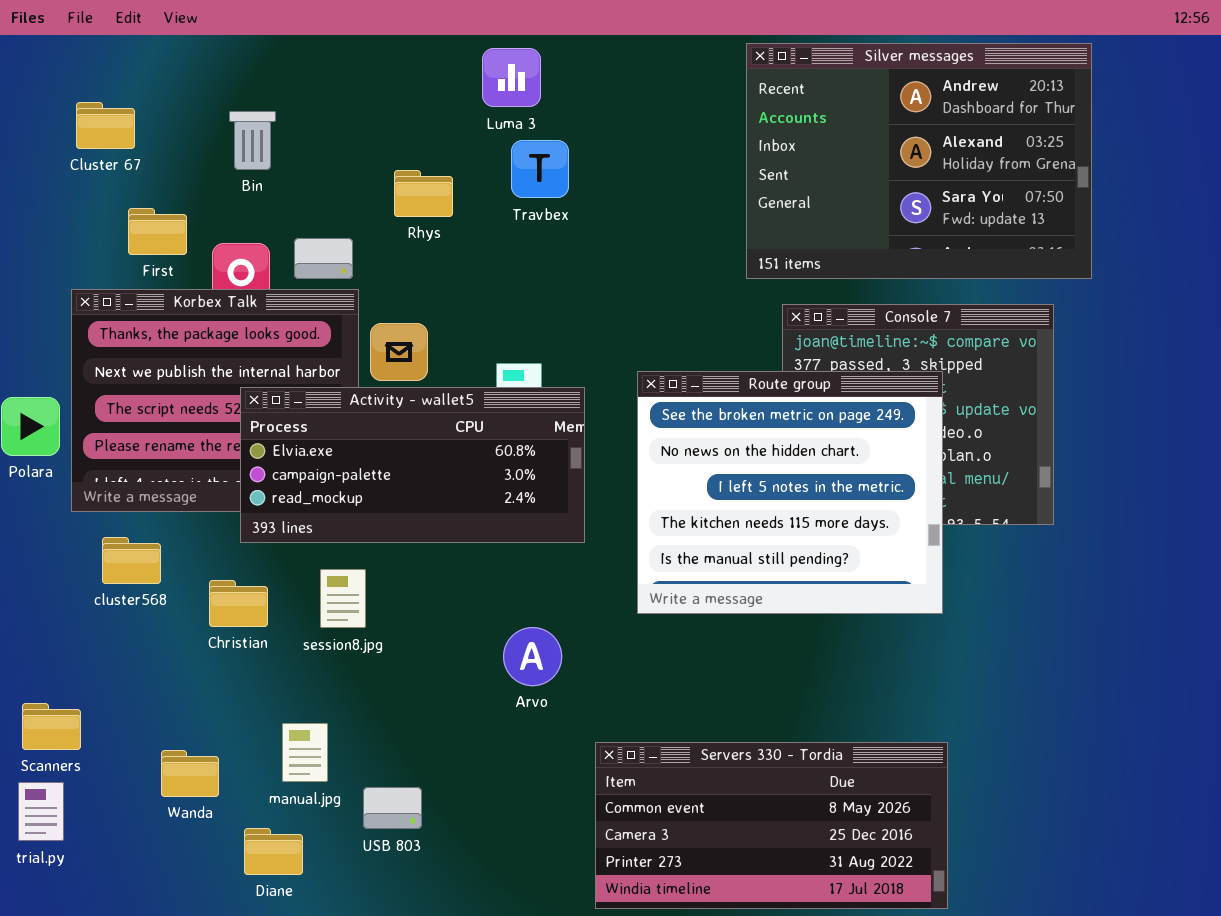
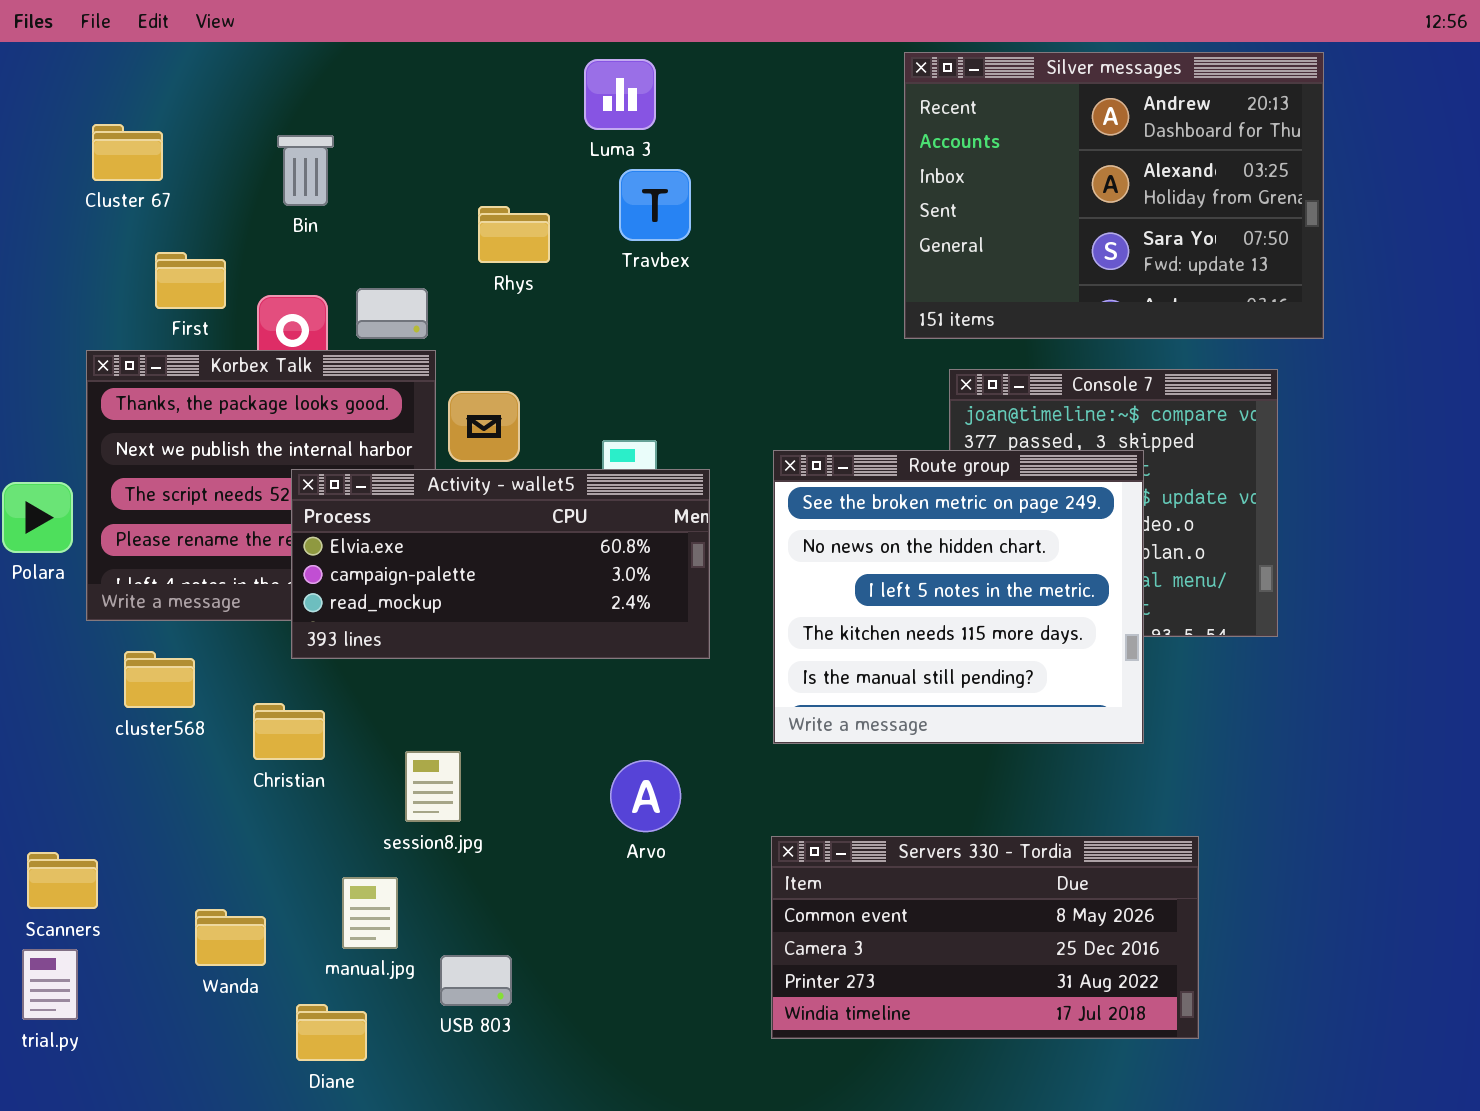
session8.jpg: [320,569,366,628] -> [405,751,461,822], moved
Servers 330 - Tordia: [595,742,948,909] -> [771,836,1199,1039], moved

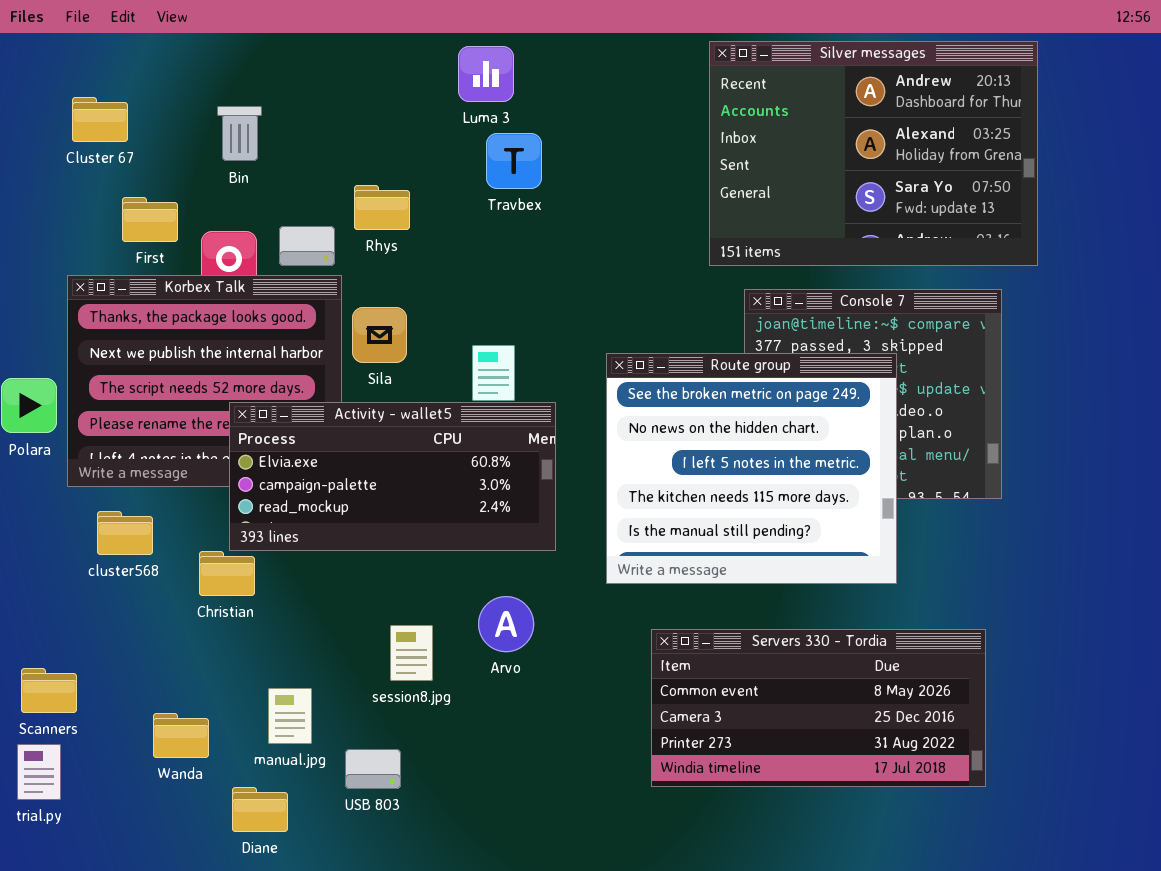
Rhys: [478,206,550,263] -> [354,185,410,230], moved
Activity - wallet5: [291,469,710,659] -> [229,402,556,551], moved
session8.jpg: [405,751,461,822] -> [390,625,433,681], moved
Servers 330 - Tordia: [771,836,1199,1039] -> [651,629,986,787], moved

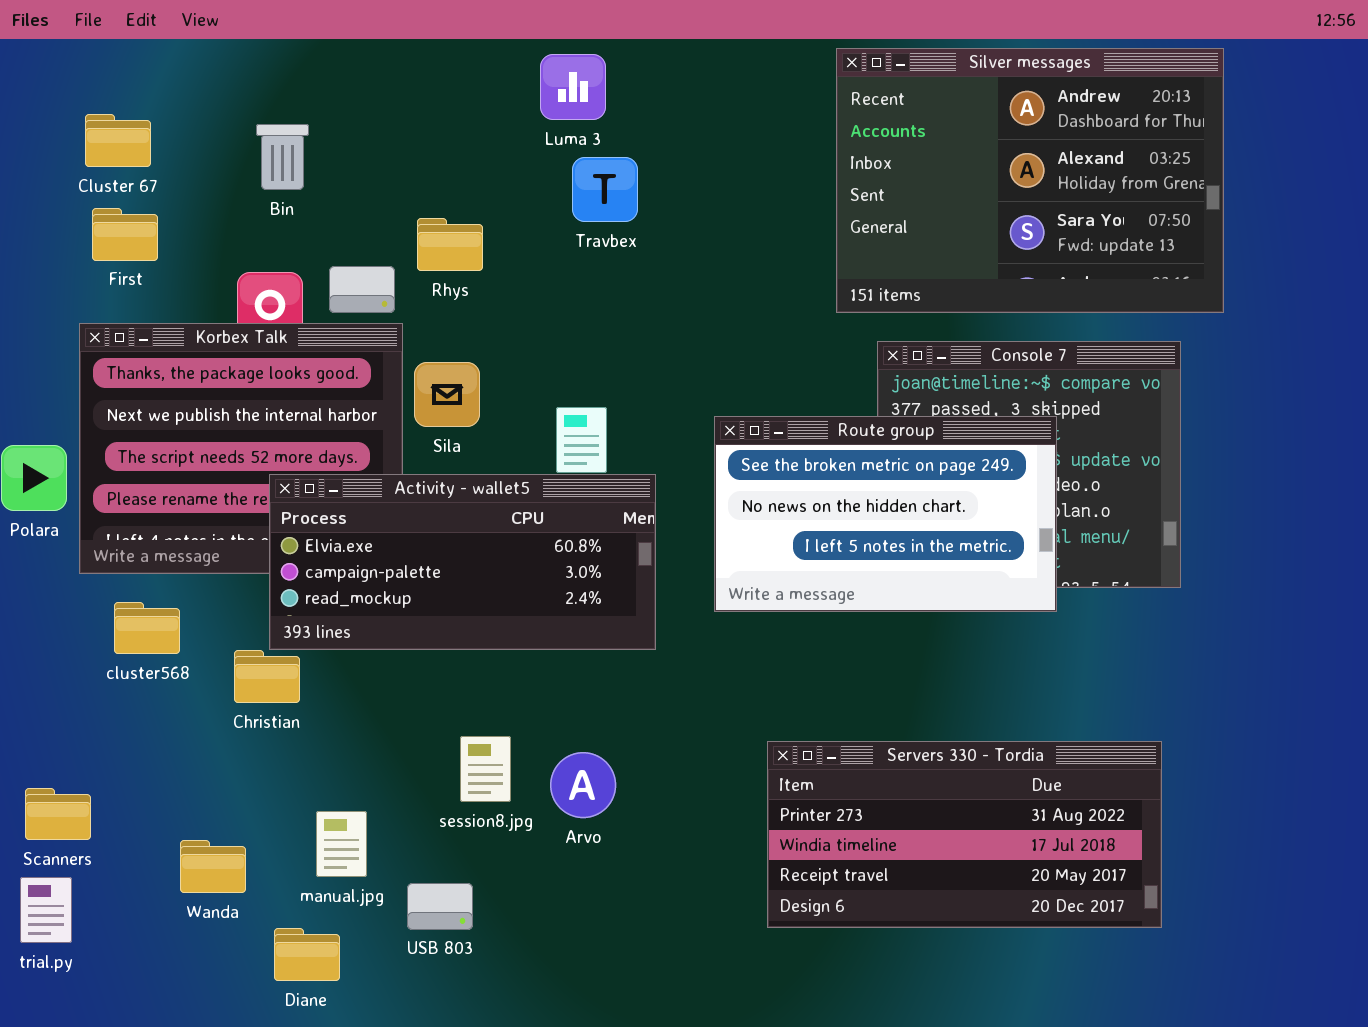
First: [122,197,178,242] -> [92,208,158,261], moved
Route group: [606,353,897,584] -> [714,416,1057,612], resized
Arvo: [478,596,534,652] -> [550,752,616,818], moved
Servers 330 - Tordia: [651,629,986,787] -> [767,741,1162,928], scrolled down 2 rows

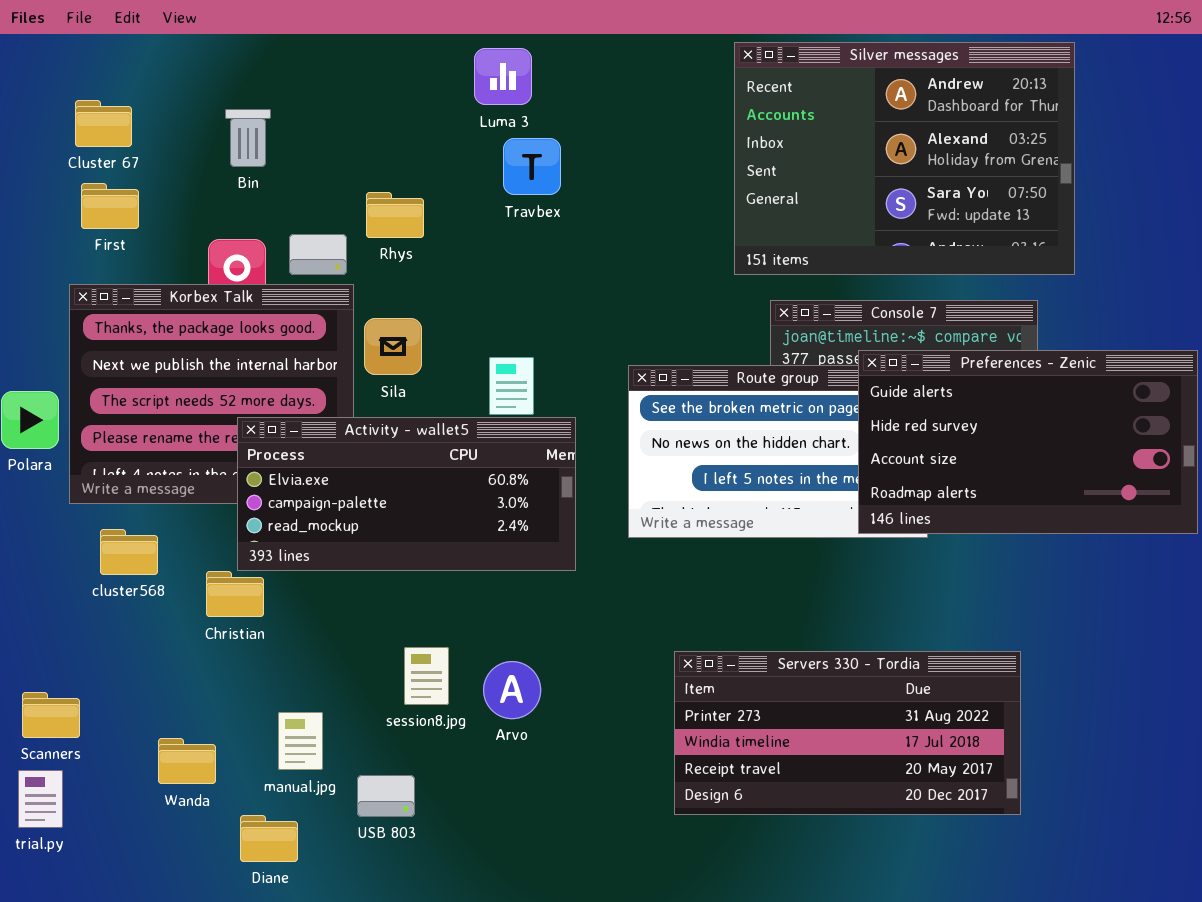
Preferences - Zenic: none -> [858,350,1198,534], opened

